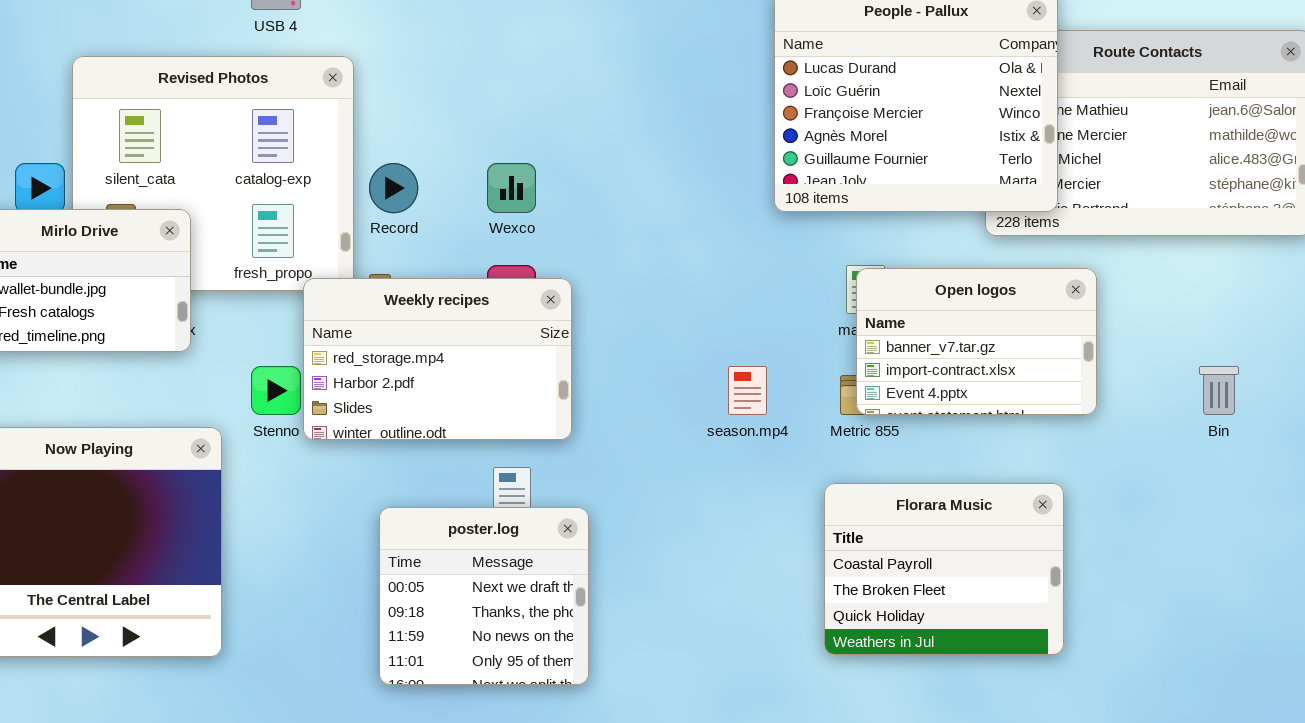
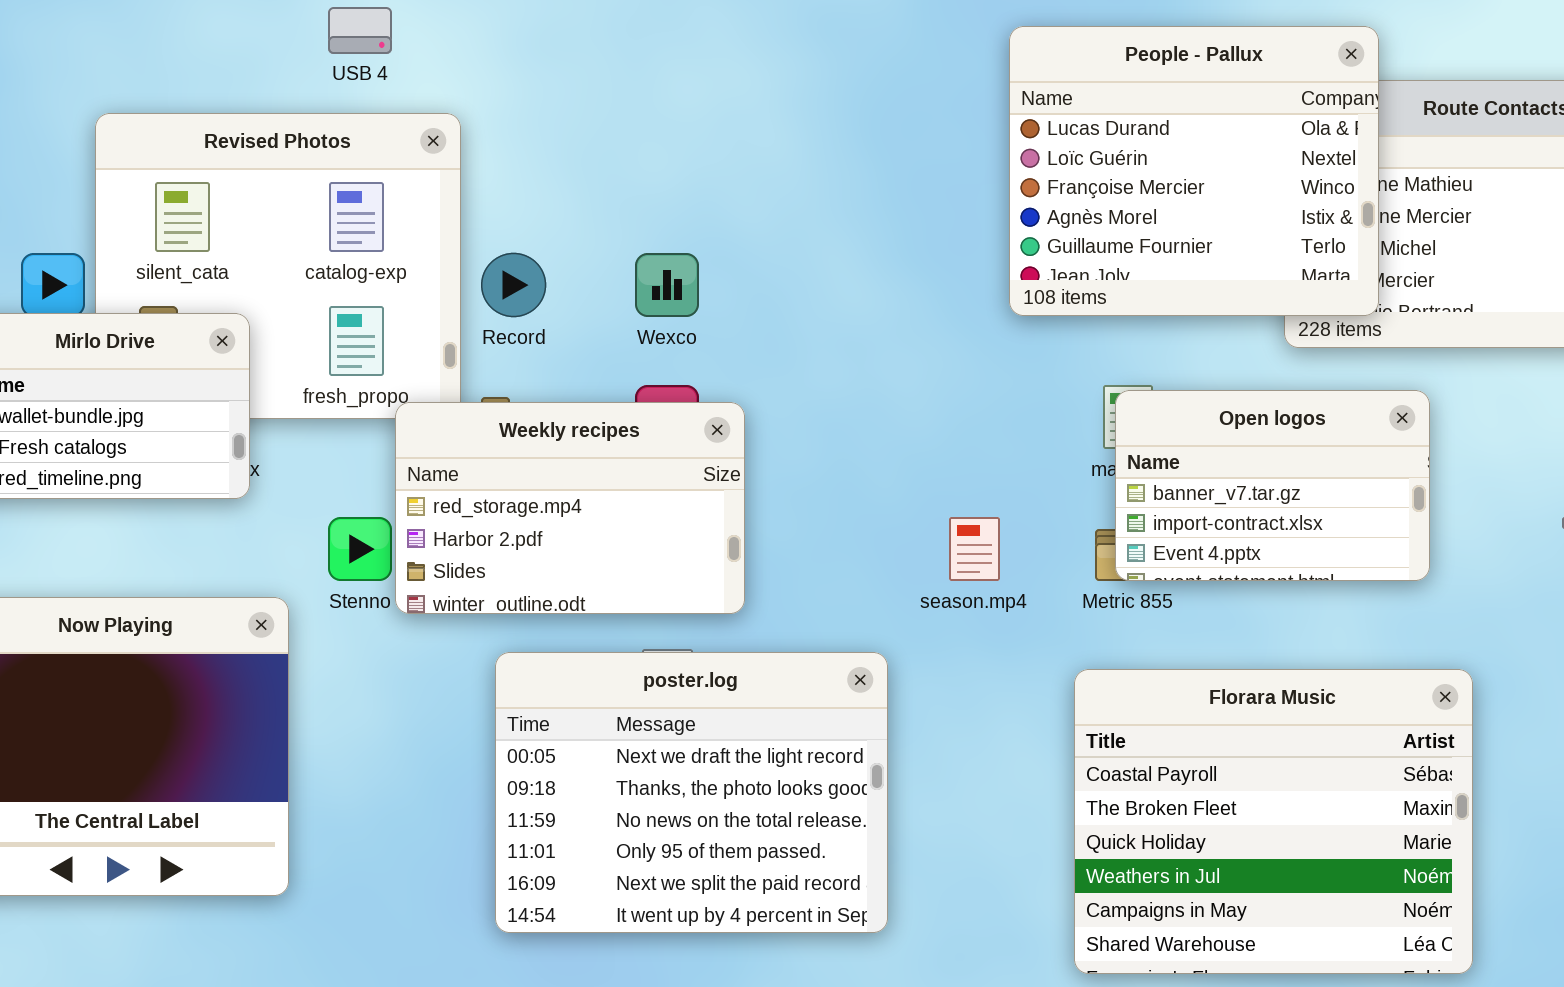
Florara Music: [824,483,1064,655] -> [1074,669,1473,974], resized
poster.log: [379,507,589,685] -> [495,652,888,933], resized

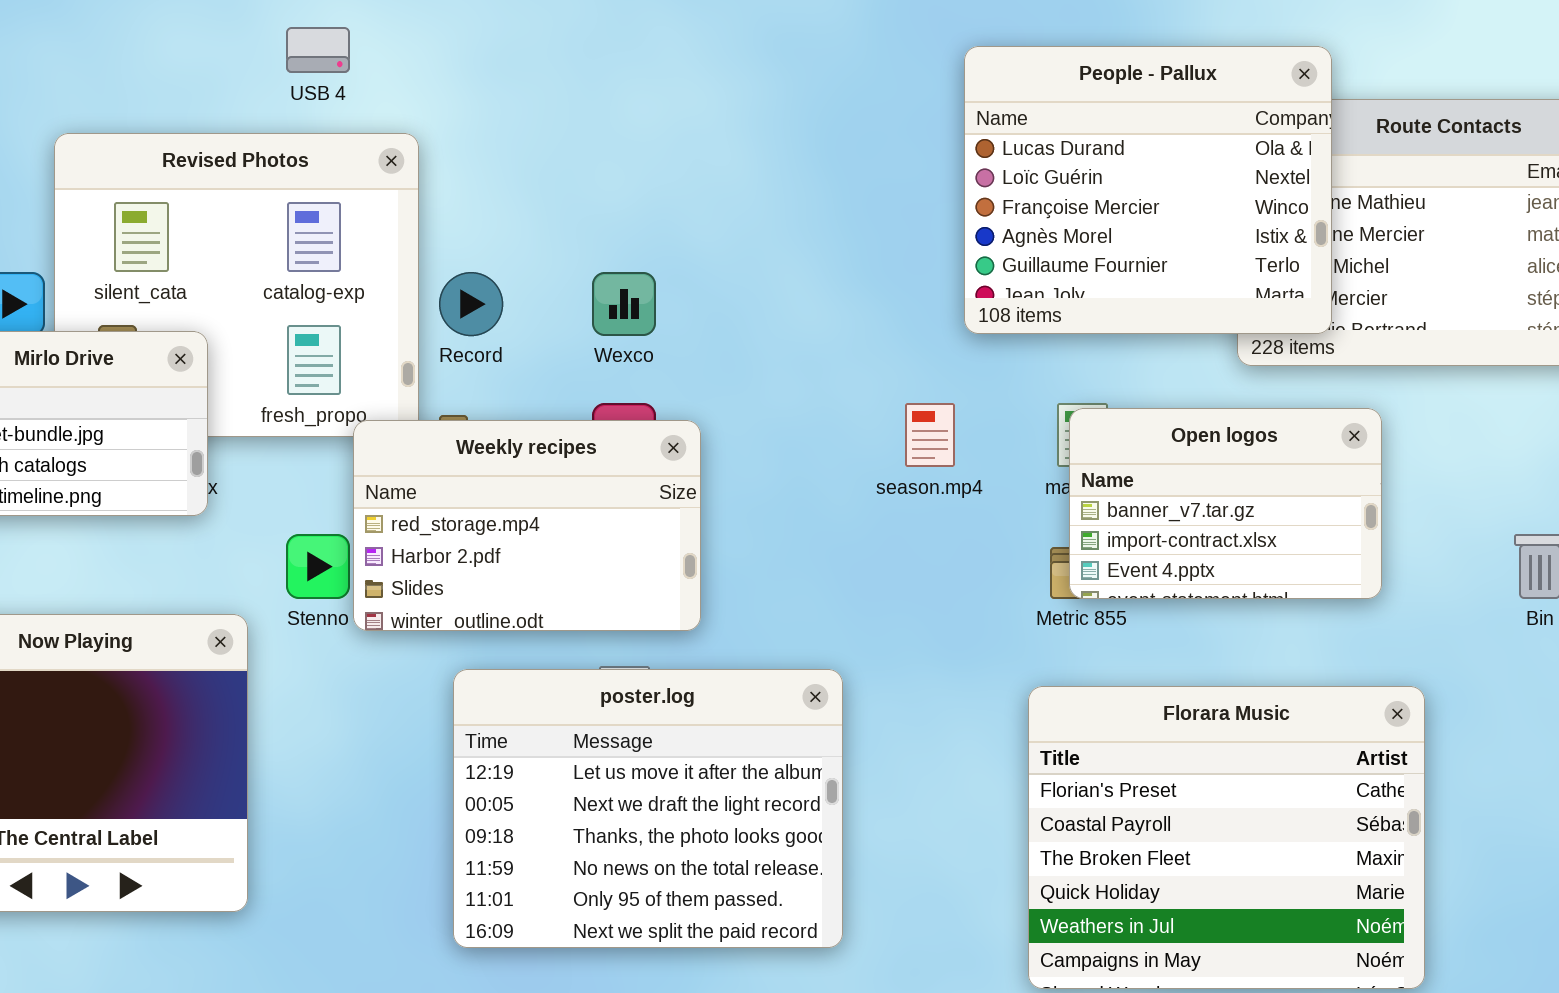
season.mp4: [949,517,1000,581] -> [905,403,955,467], moved
poster.log: [495,652,888,933] -> [453,669,843,948], scrolled up 1 row
Florara Music: [1074,669,1473,974] -> [1028,686,1425,989], scrolled up 1 row

